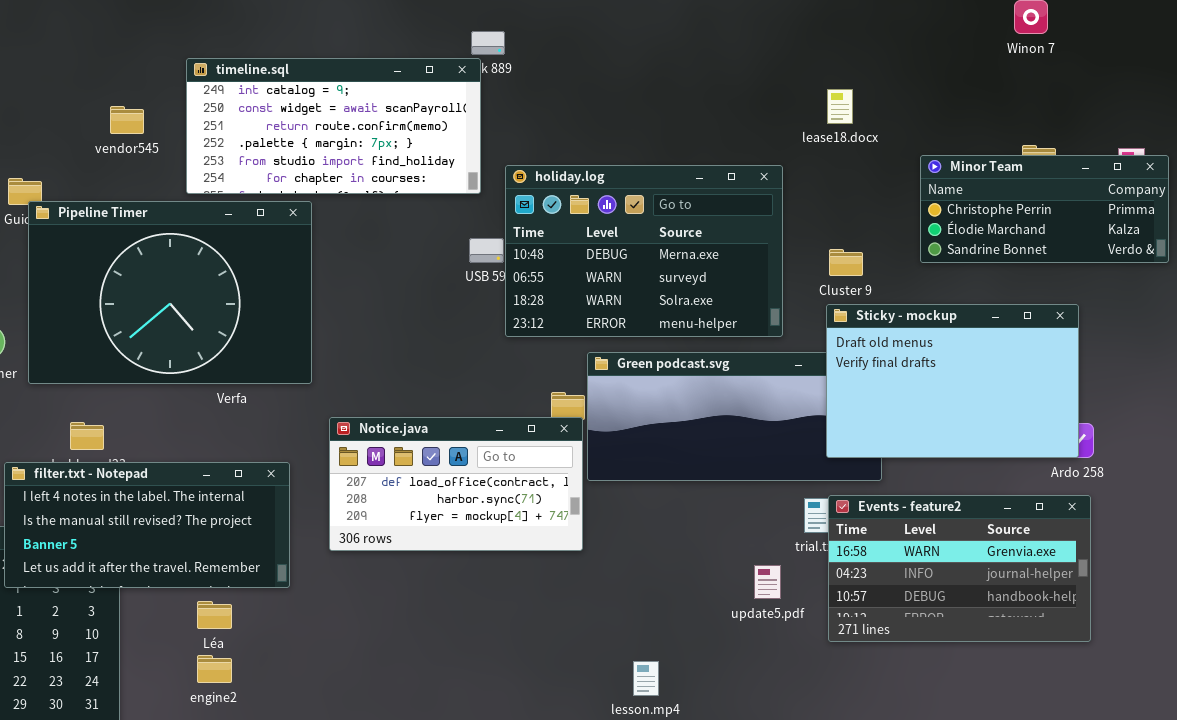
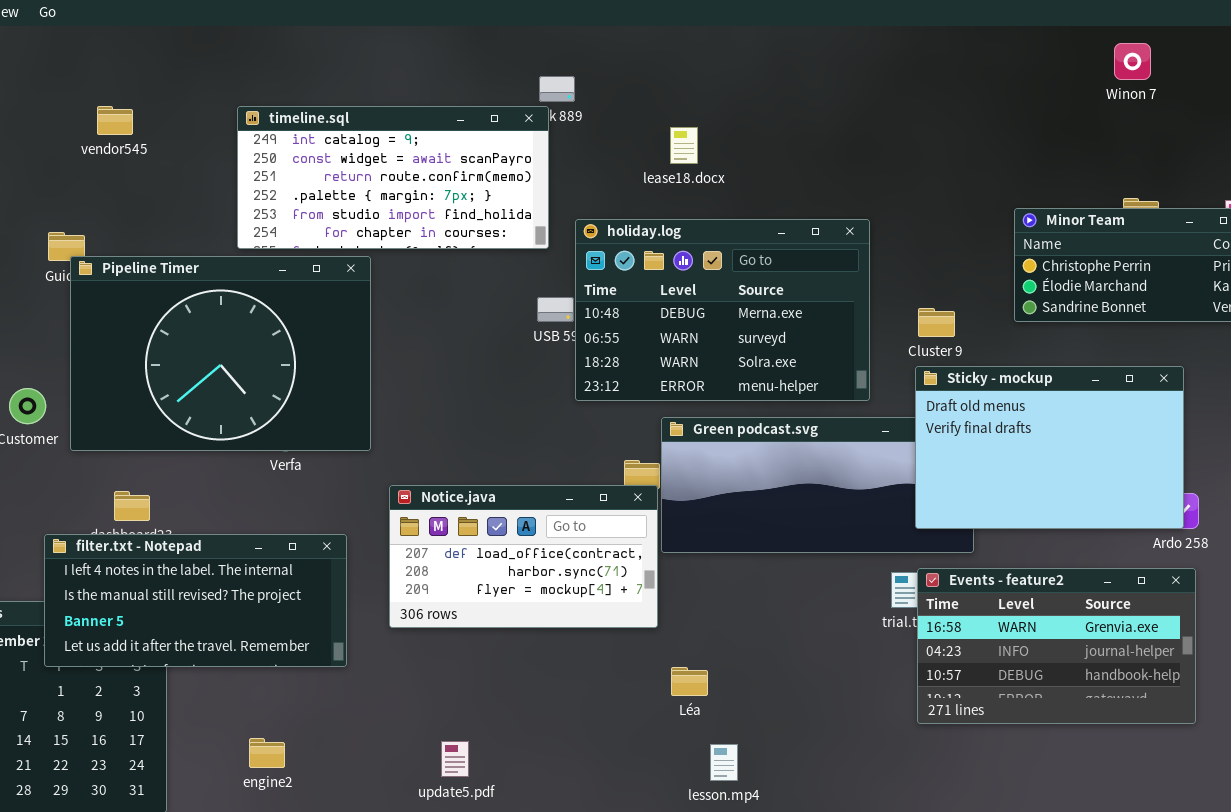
lease18.docx: [827,89,853,124] -> [670,127,698,164], moved
vendor545: [110,106,144,134] -> [97,106,133,135], moved
update5.pdf: [754,565,781,599] -> [441,741,469,777], moved
Léa: [197,601,232,629] -> [671,667,708,696], moved

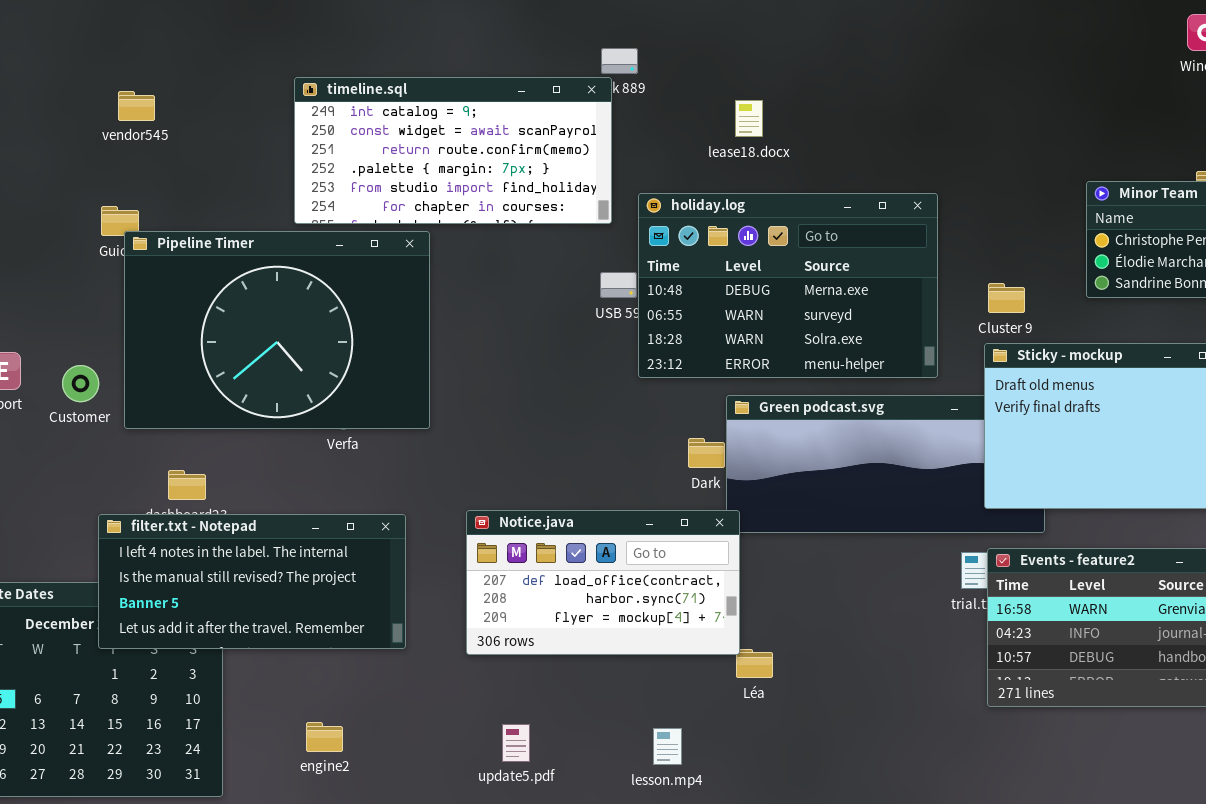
vendor545: [97,106,133,135] -> [118,91,155,121], moved
Notice.java: [389,485,658,628] -> [466,510,740,655], moved
lesson.mp4: [710,744,738,781] -> [653,728,682,765], moved

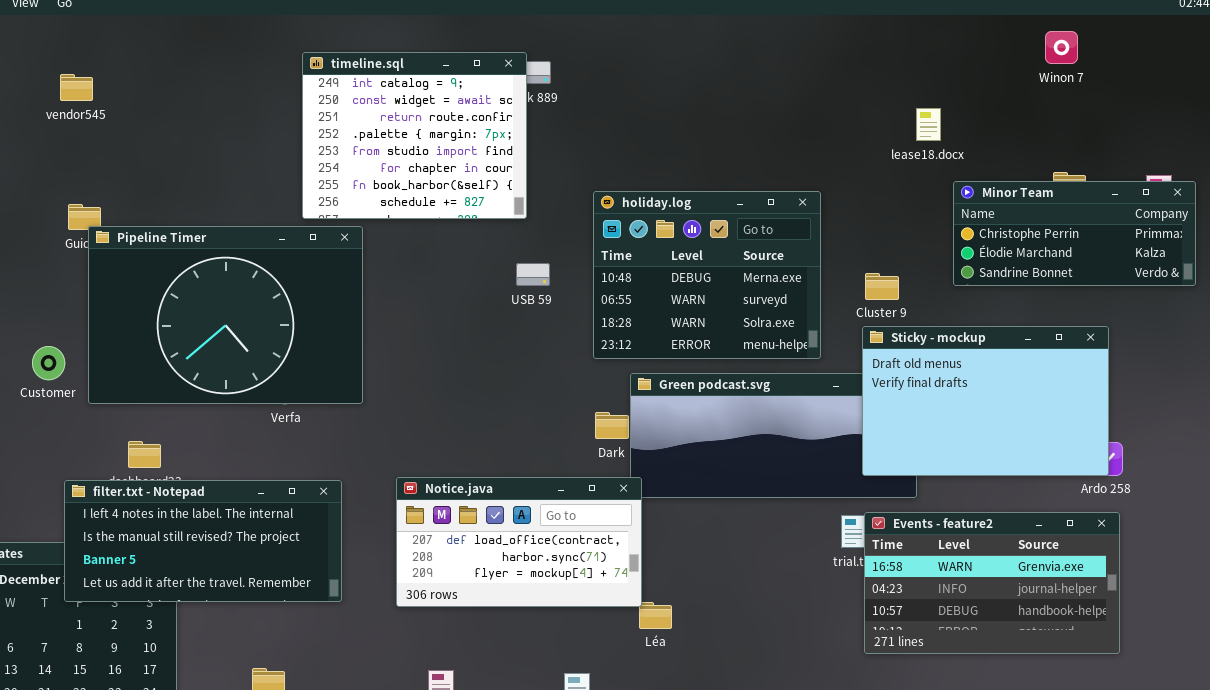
timeline.sql: [294,77,612,224] -> [302,52,527,219], resized
vendor545: [118,91,155,121] -> [60,74,93,101], moved
lease18.docx: [735,100,763,137] -> [916,108,941,141], moved
holiday.log: [638,193,938,378] -> [593,191,821,359], resized

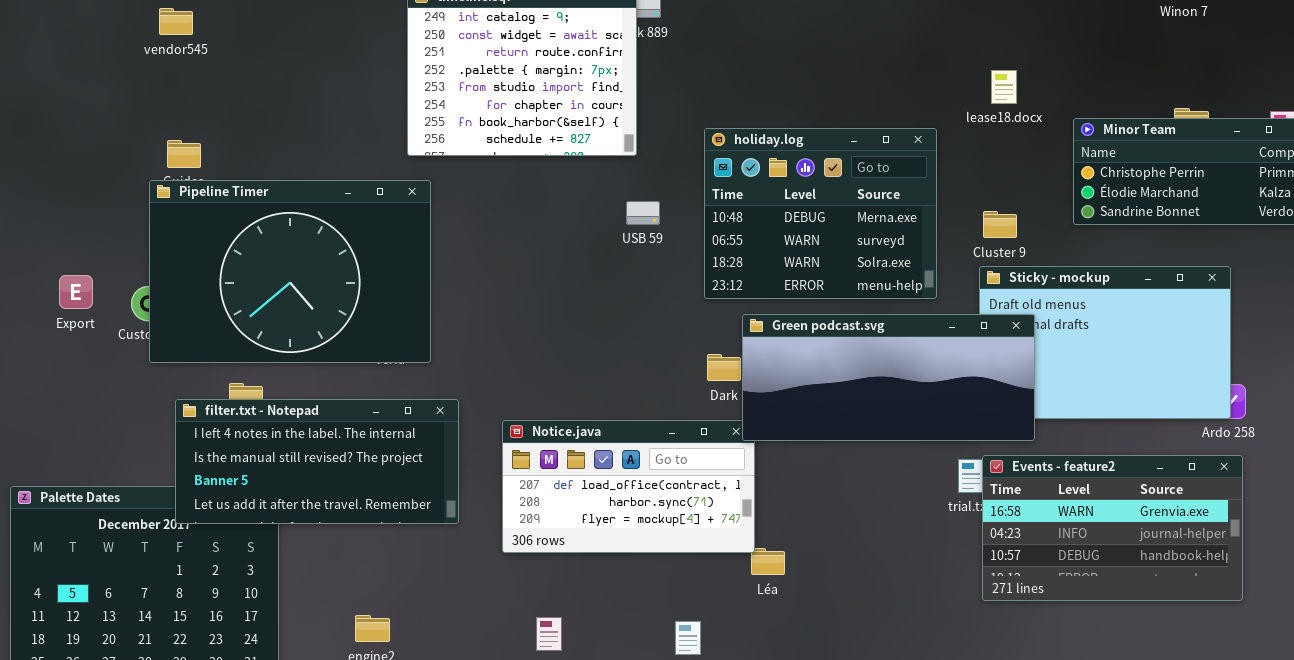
lease18.docx: [916,108,941,141] -> [991,70,1017,104], moved
Pipeline Timer: [88,226,363,404] -> [149,180,431,363], moved
Green podcast.svg: [630,373,917,498] -> [742,314,1035,441], raised
filter.txt - Notepad: [64,480,342,602] -> [175,399,459,524], moved

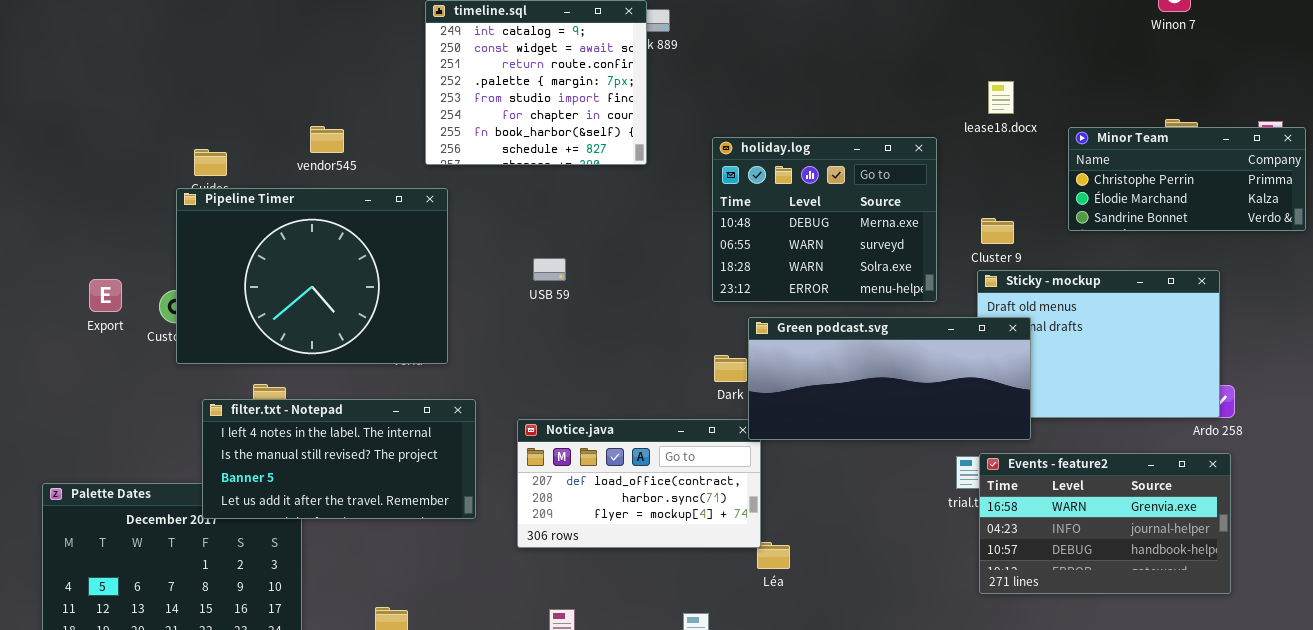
vendor545: [159,8,193,35] -> [310,126,344,153], moved
USB 59: [626,201,660,225] -> [533,258,566,281], moved

